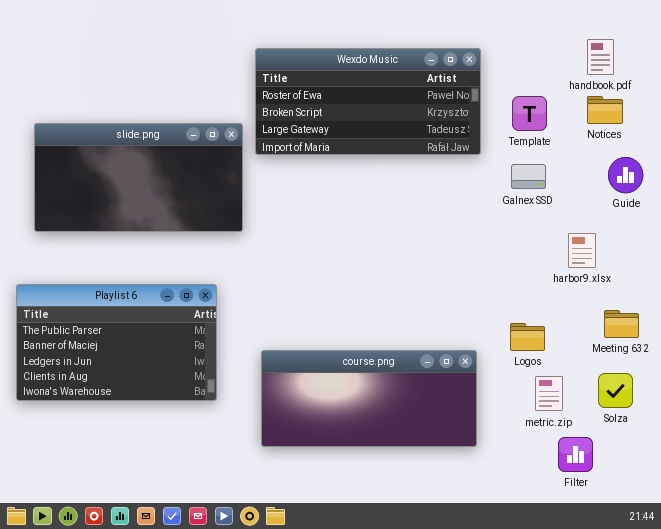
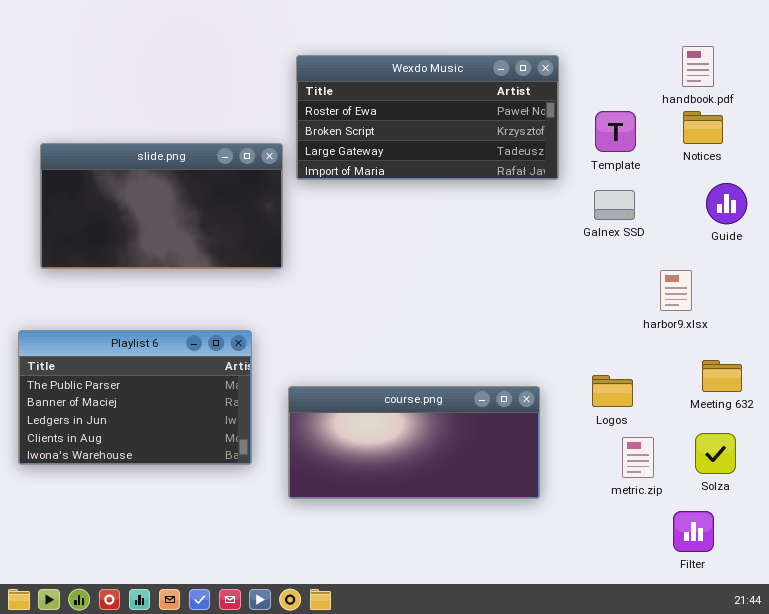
course.png: [261,350,477,447] -> [288,386,540,499], moved
Filter: [558,437,593,472] -> [673,511,714,552], moved

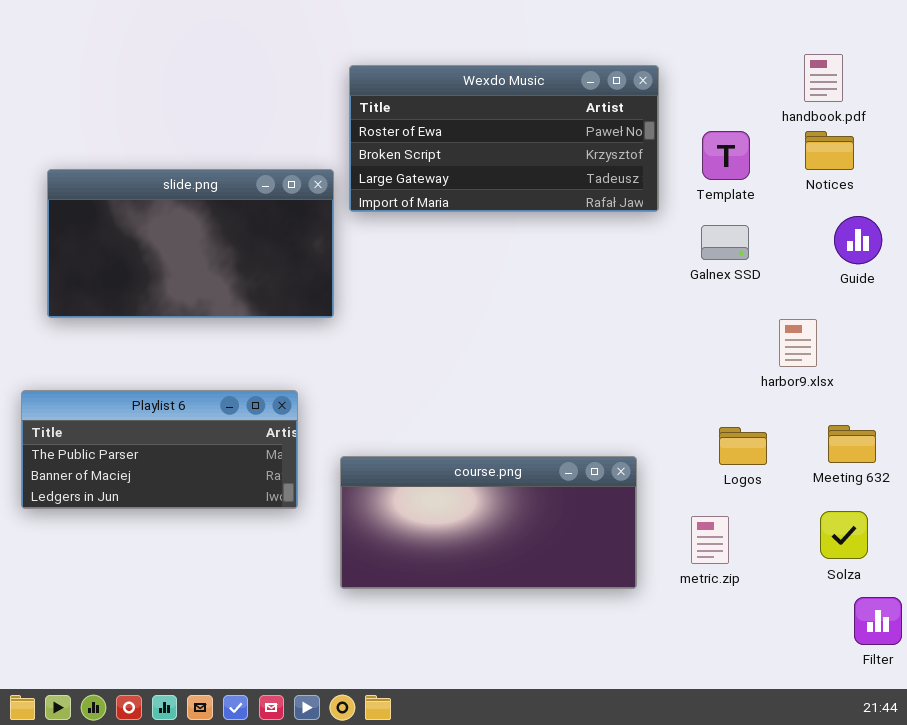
Playlist 6: [18,330,252,465] -> [21,390,298,509], resized
Logos: [592,375,633,407] -> [719,427,767,465], moved
metric.zip: [622,437,654,478] -> [691,516,729,564], moved
Filter: [673,511,714,552] -> [854,597,902,645], moved

